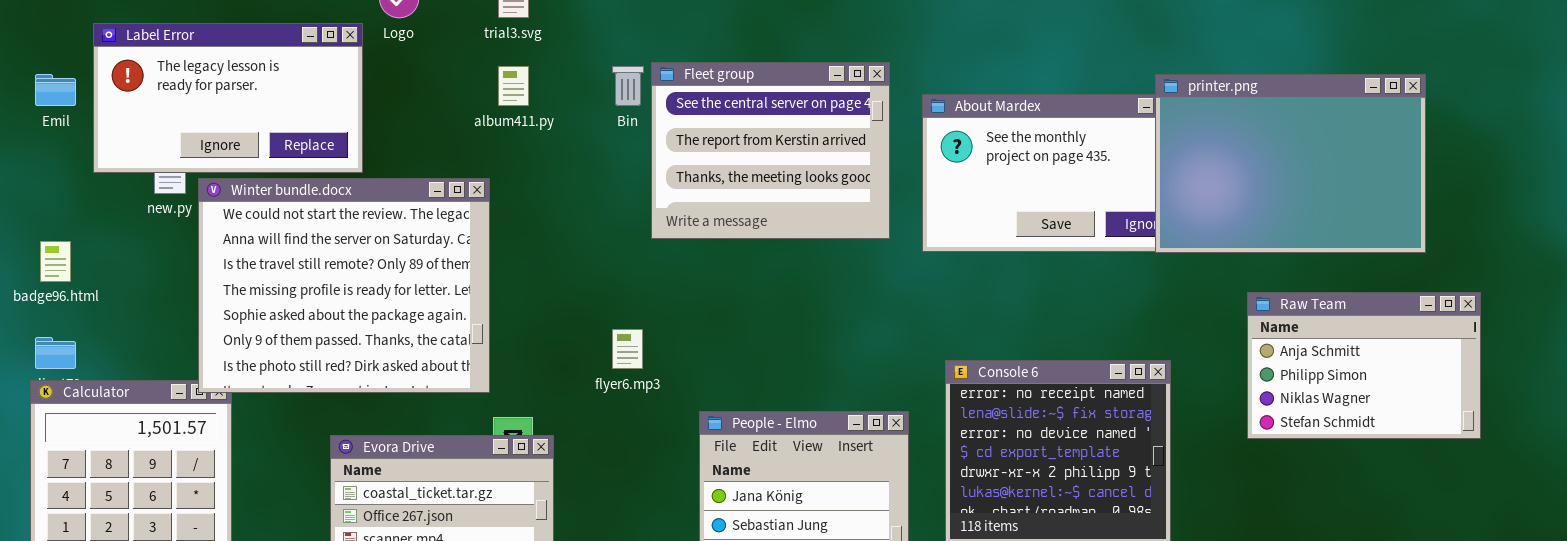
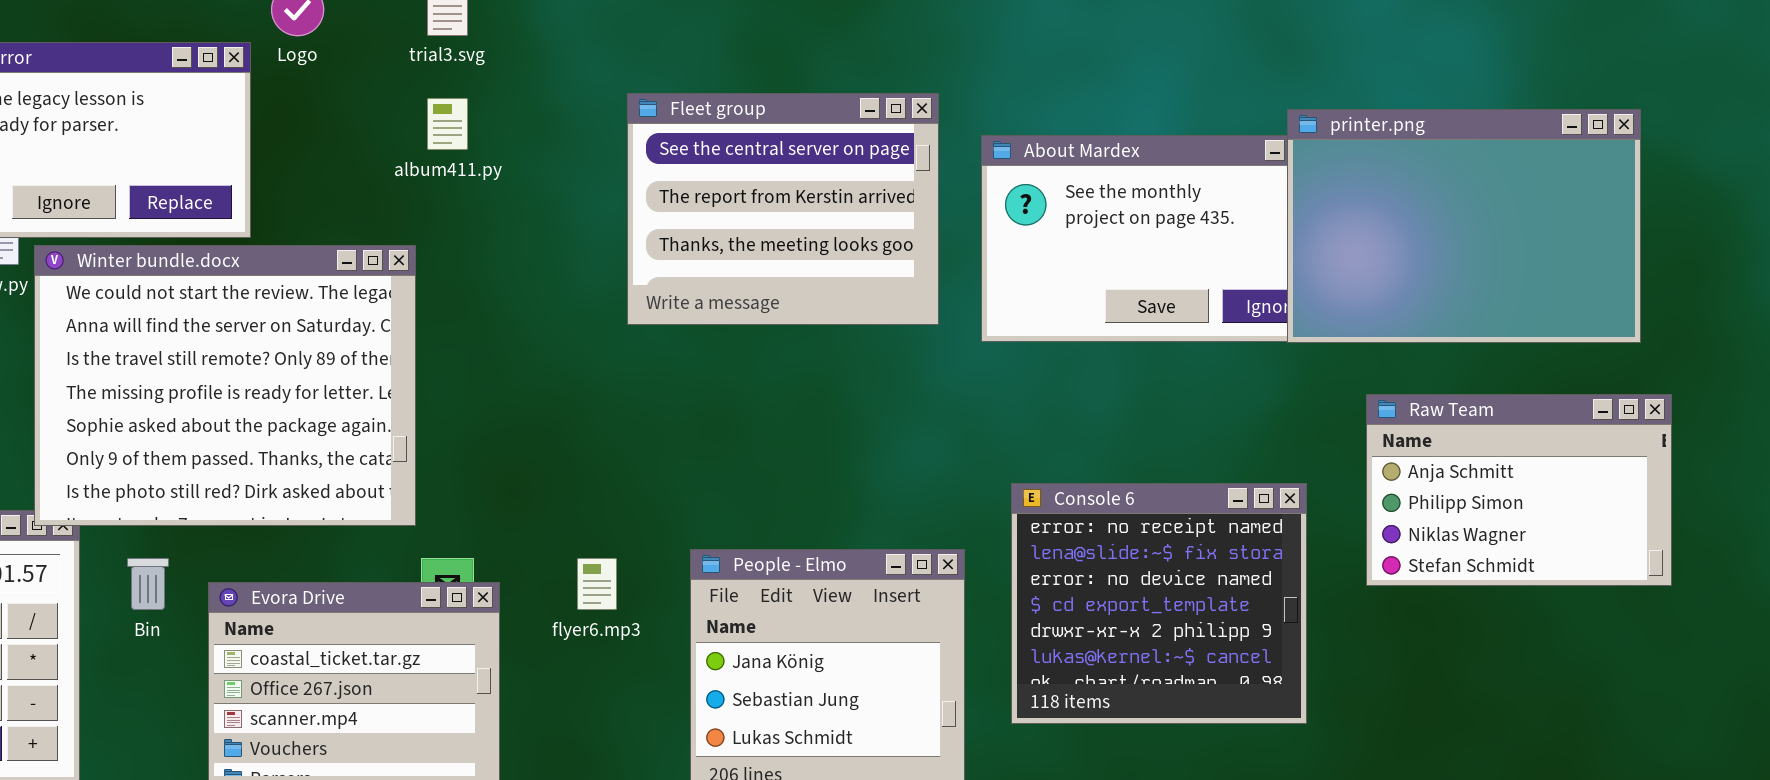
Bin: [612,66,644,106] -> [127,558,169,610], moved
Raw Team: [1247,292,1481,439] -> [1366,394,1672,586], moved
flyer6.mp3: [612,329,643,369] -> [577,558,617,610], moved

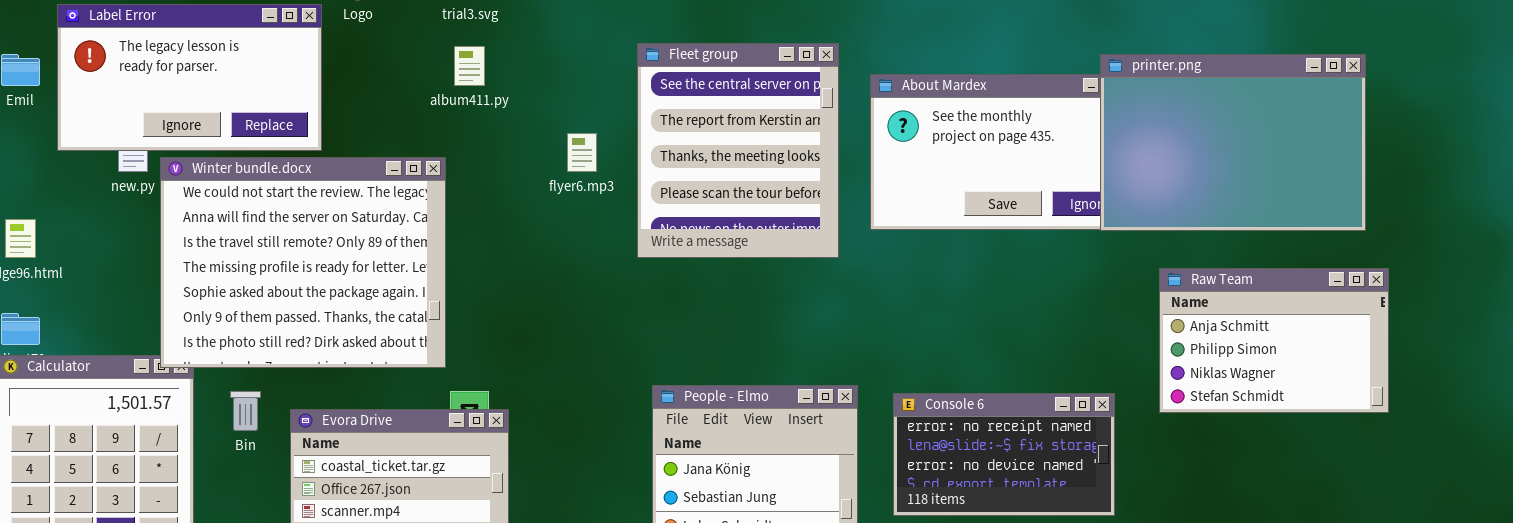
Fleet group: [627,93,939,325] -> [637,43,839,258], resized
Console 6: [1011,483,1307,724] -> [893,393,1115,516], resized
flyer6.mp3: [577,558,617,610] -> [567,133,597,172], moved

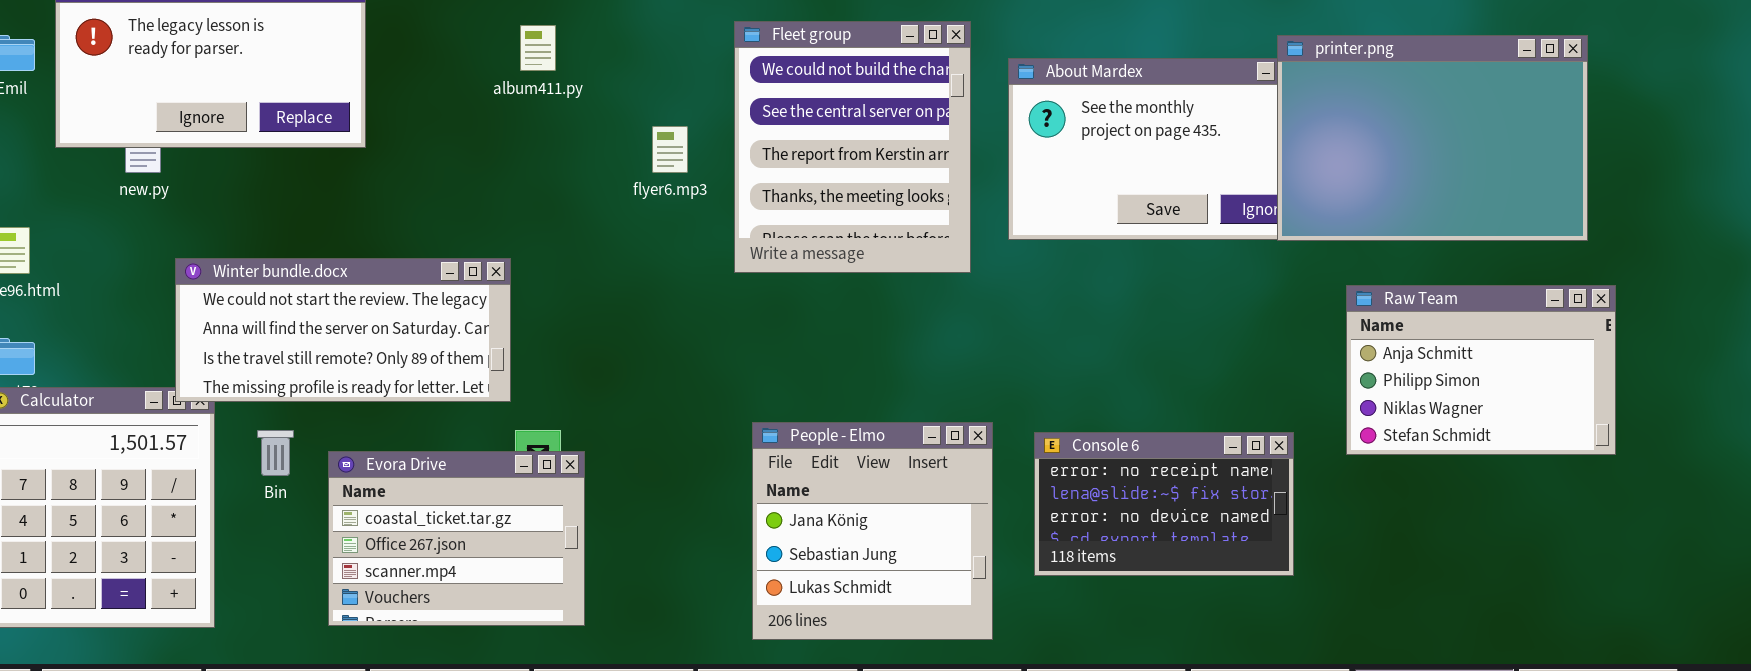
Fleet group: [637,43,839,258] -> [734,21,971,273], scrolled up 1 row
Winter bundle.docx: [160,157,446,368] -> [175,258,511,402], resized

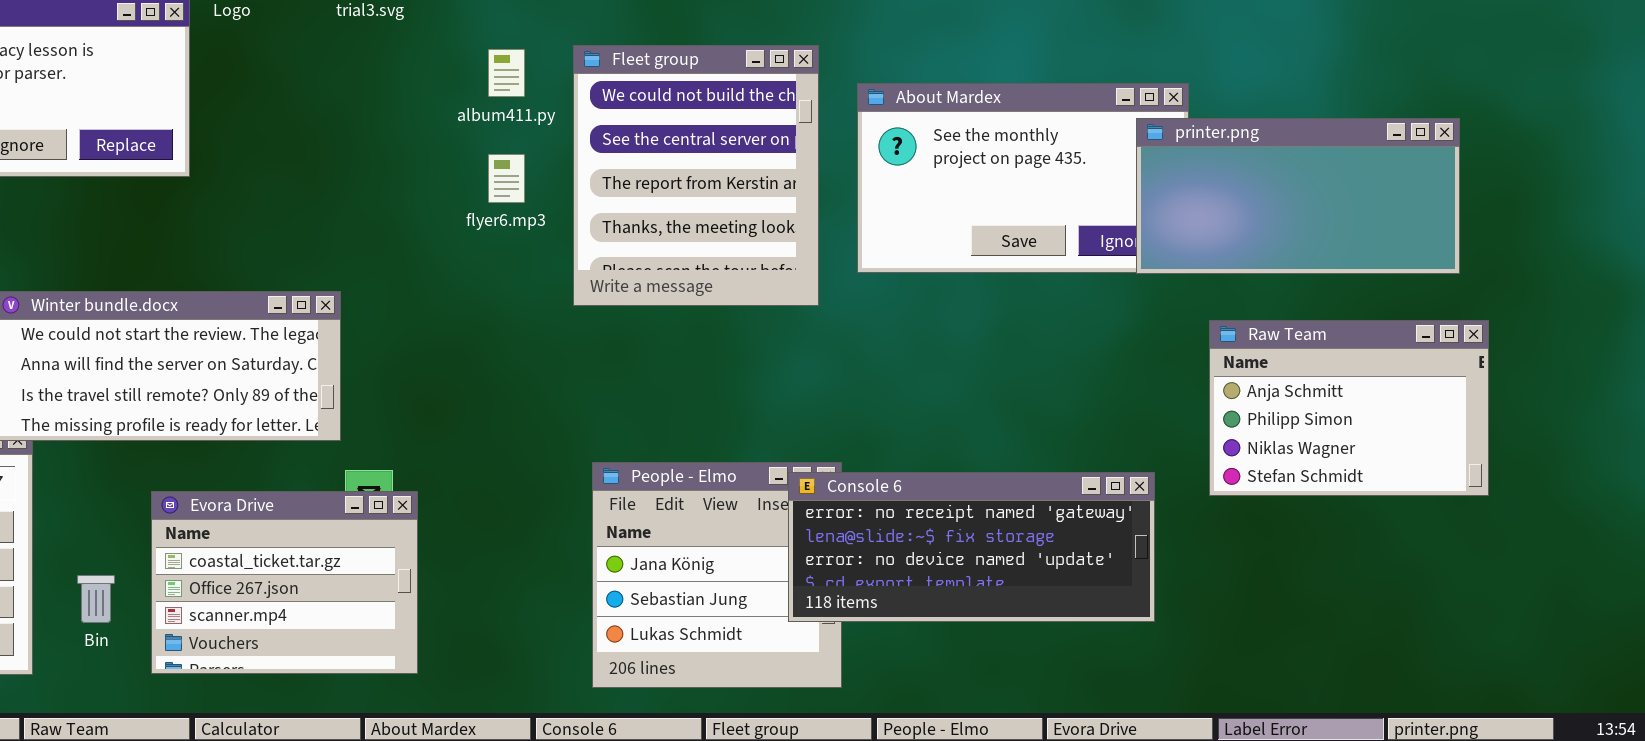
album411.py: [520,25,556,71] -> [488,49,525,97], moved
printer.png: [1277,35,1588,241] -> [1136,118,1460,274], resized
Bin: [257,430,294,476] -> [77,575,115,623], moved
Console 6: [1034,432,1294,576] -> [788,472,1155,622], resized

